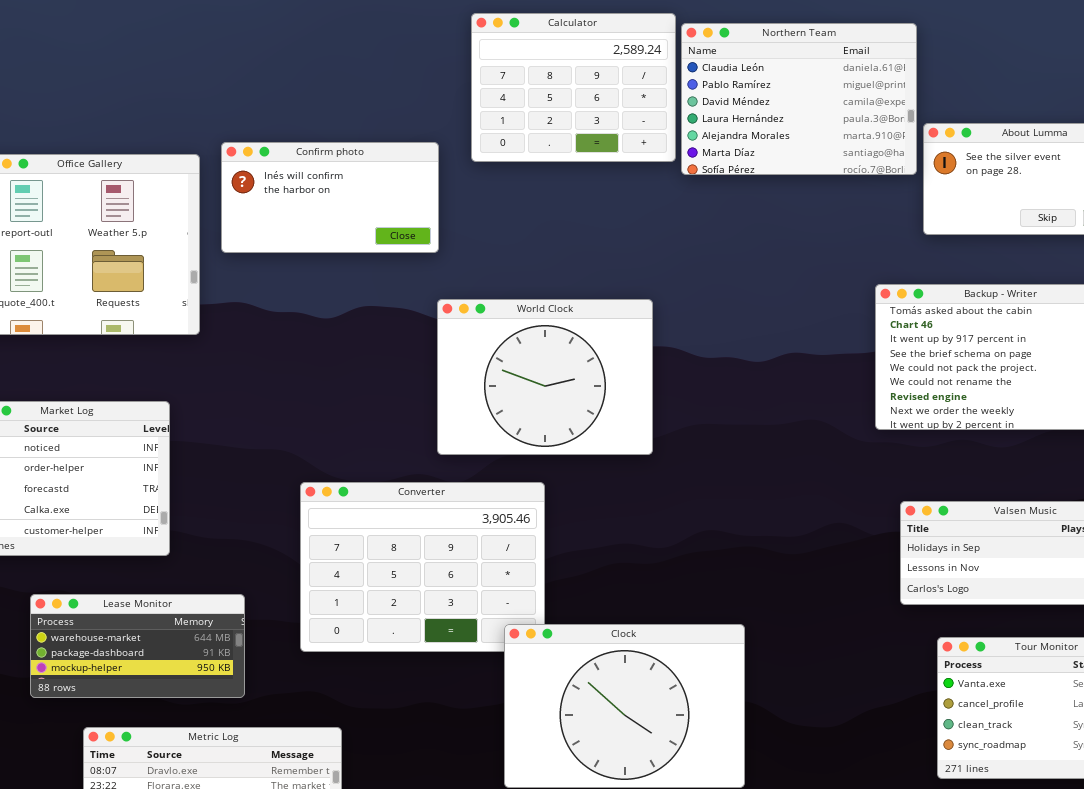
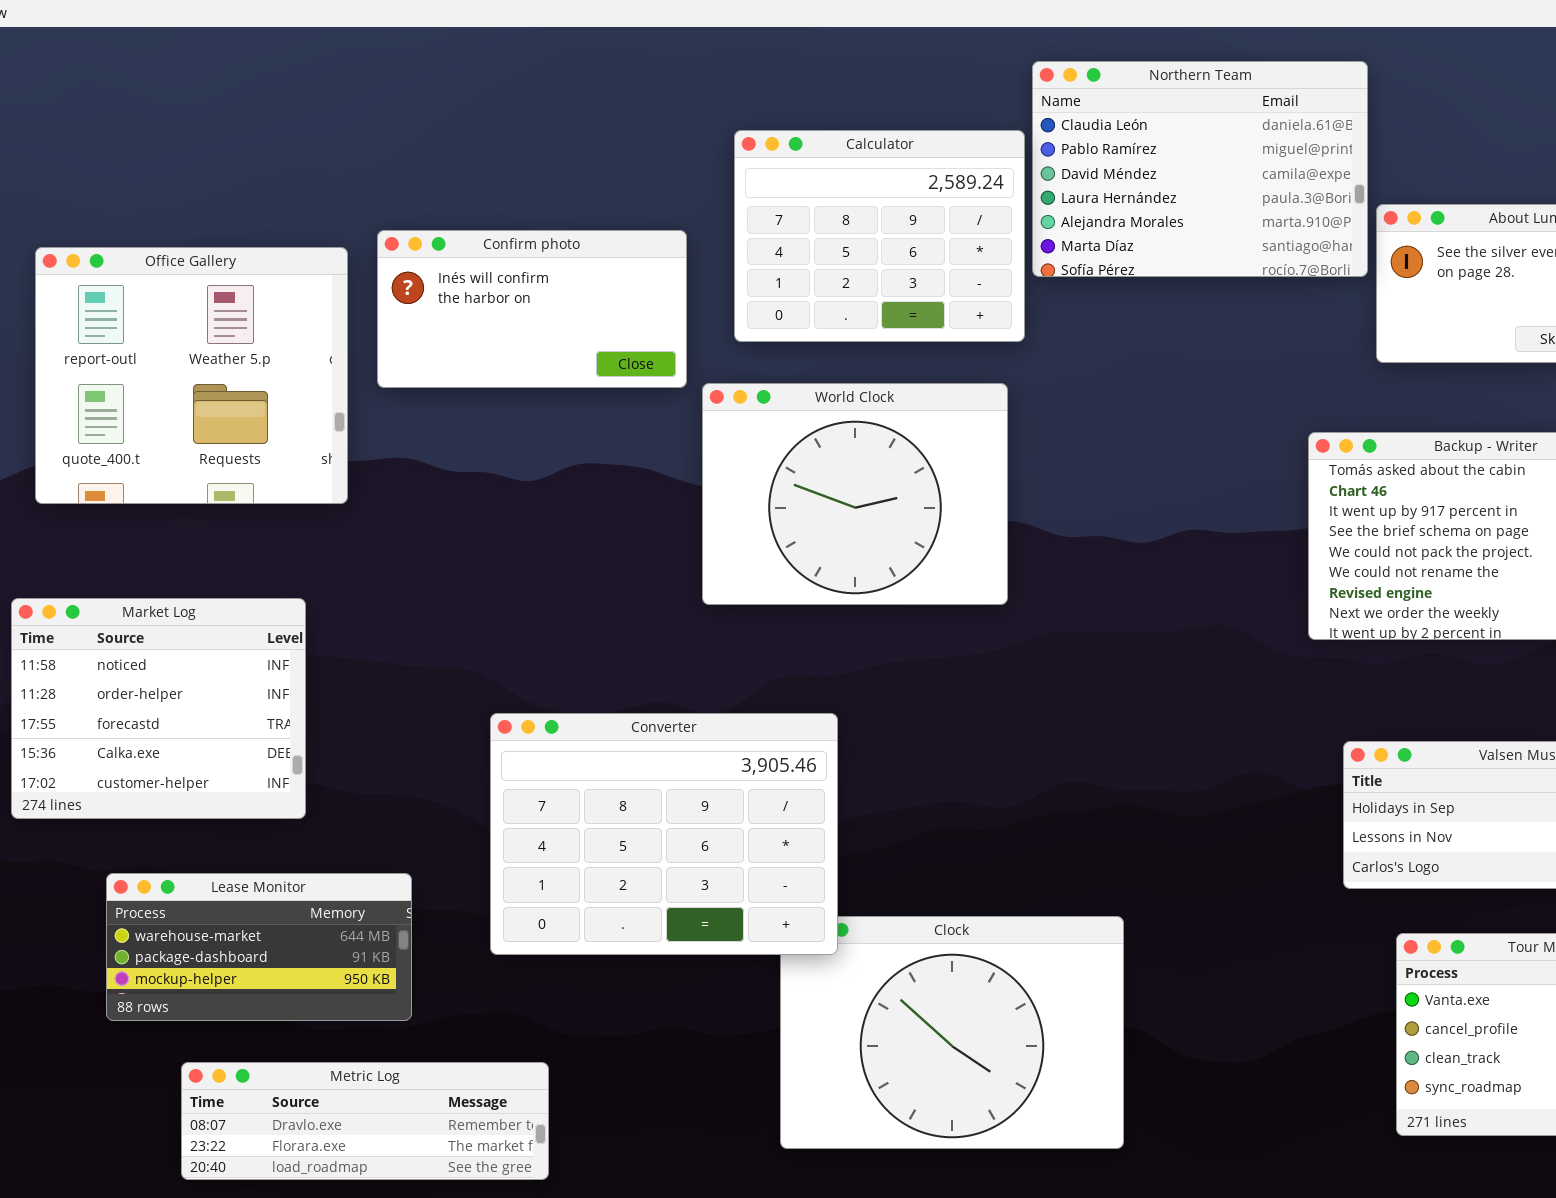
Calculator: [471,13,676,162] -> [734,130,1025,342], moved
World Clock: [437,299,653,455] -> [702,383,1008,605], moved
Converter: [300,482,545,652] -> [490,713,838,955], raised

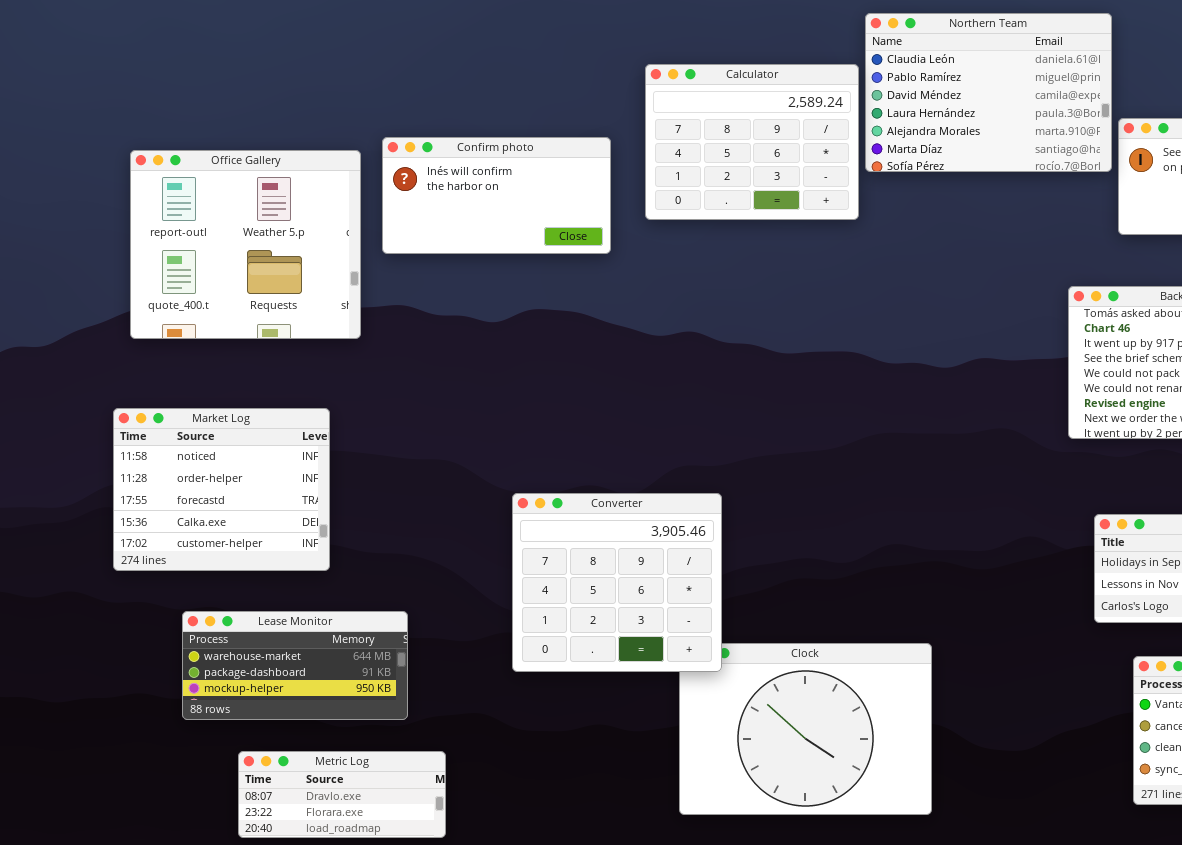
World Clock: [702,383,1008,605] -> none, closed
Converter: [490,713,838,955] -> [512,493,722,672], resized
Metric Log: [181,1062,549,1180] -> [238,751,446,838], resized

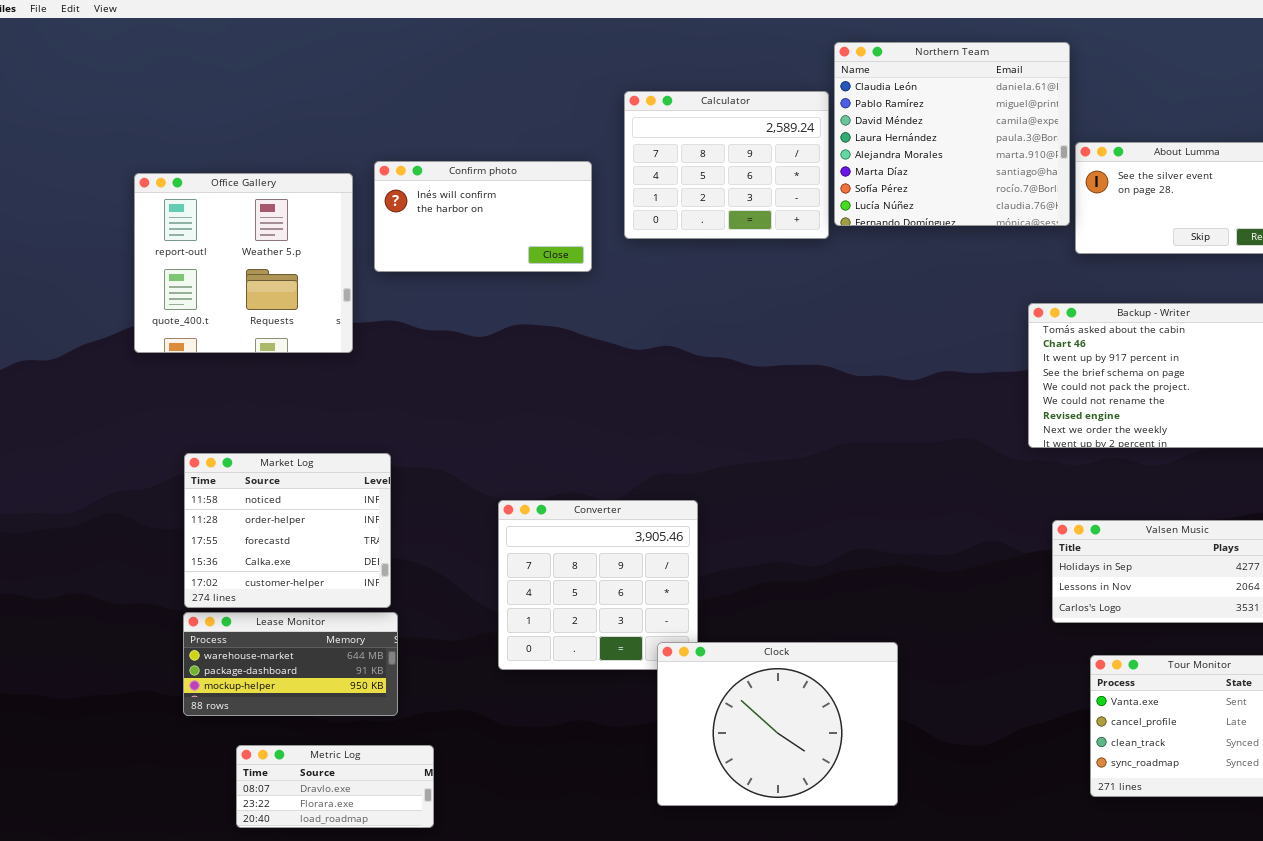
Northern Team: [865,13,1112,172] -> [834,42,1070,226], resized
Market Log: [113,408,330,571] -> [184,453,391,608], moved
Clock: [679,643,932,815] -> [657,642,898,806], raised

